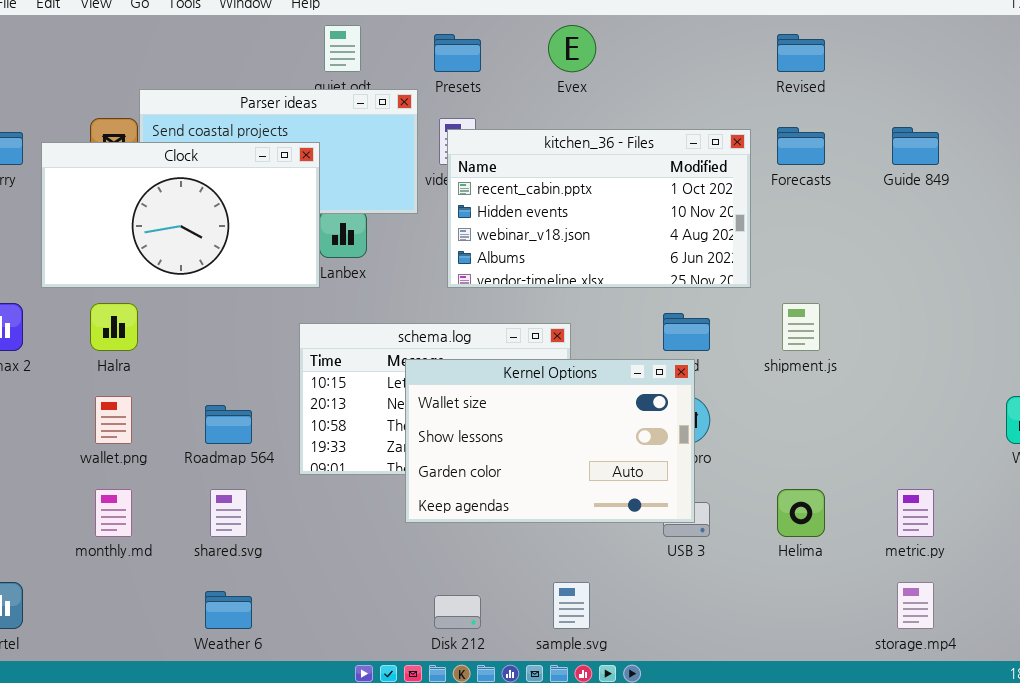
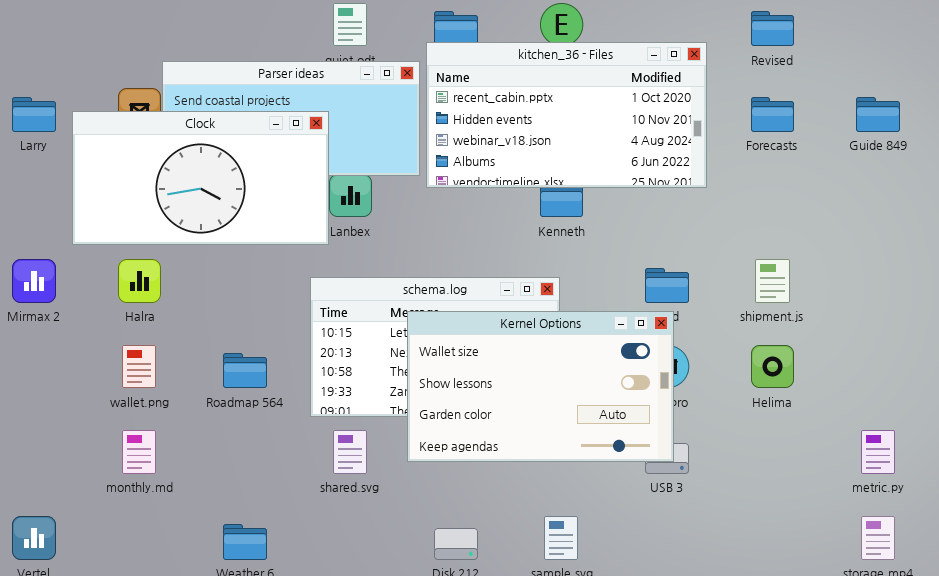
kitchen_36 - Files: [447,129,751,288] -> [426,42,707,188], moved
shared.svg: [210,489,247,537] -> [333,430,367,474], moved
Helima: [777,489,825,537] -> [751,345,794,388], moved

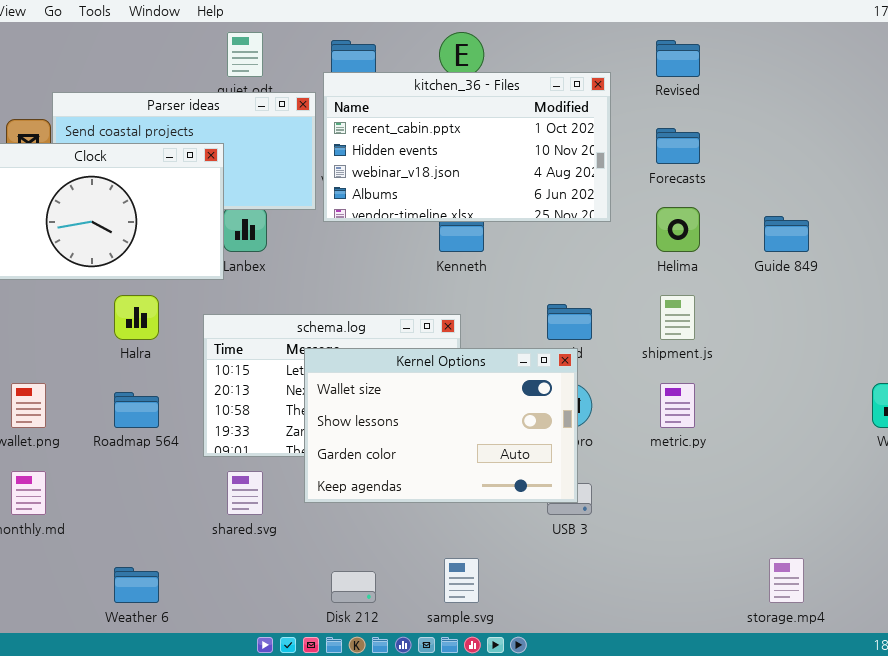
Guide 849: [856,97,900,132] -> [764,216,809,252], moved
Halra: [118,259,161,303] -> [114,295,159,340], moved
Helima: [751,345,794,388] -> [656,207,700,252], moved
metric.py: [861,430,895,474] -> [660,383,695,428], moved

